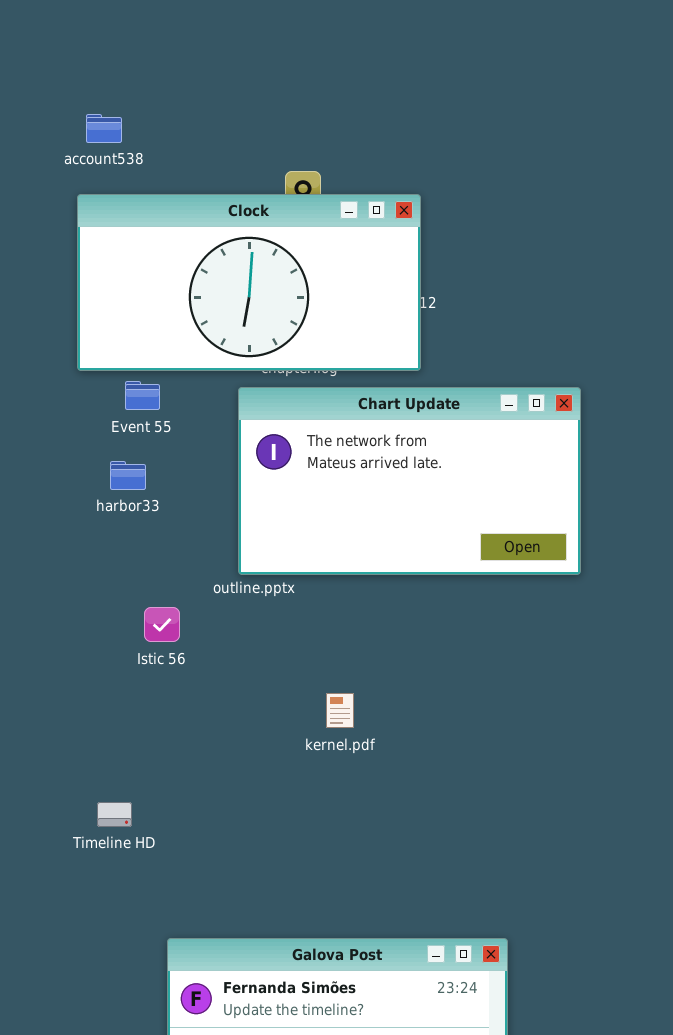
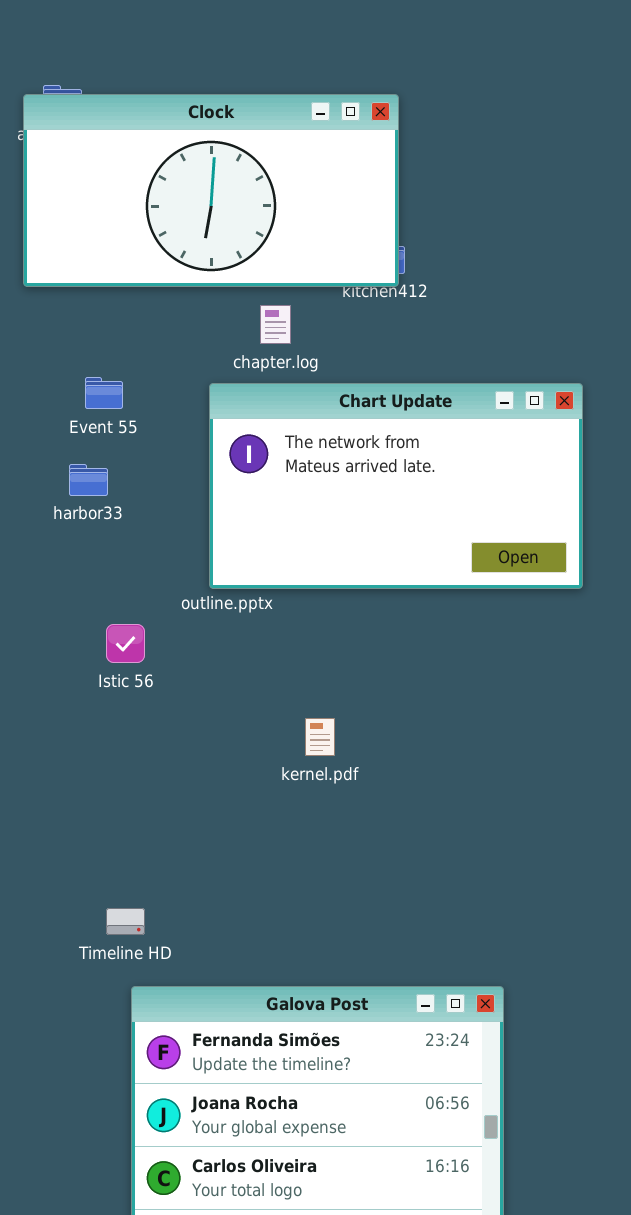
Clock: [77,194,421,371] -> [23,94,399,287], moved
Timeline HD: [97,802,132,827] -> [106,908,145,935], moved

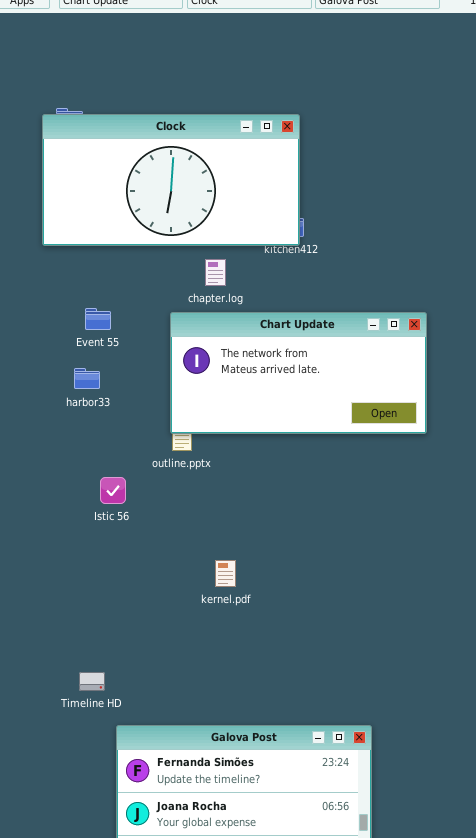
Chart Update: [209,383,583,589] -> [170,312,427,434], resized
kernel.pdf: [305,718,335,756] -> [215,560,236,587], moved
Timeline HD: [106,908,145,935] -> [79,672,105,691], moved

